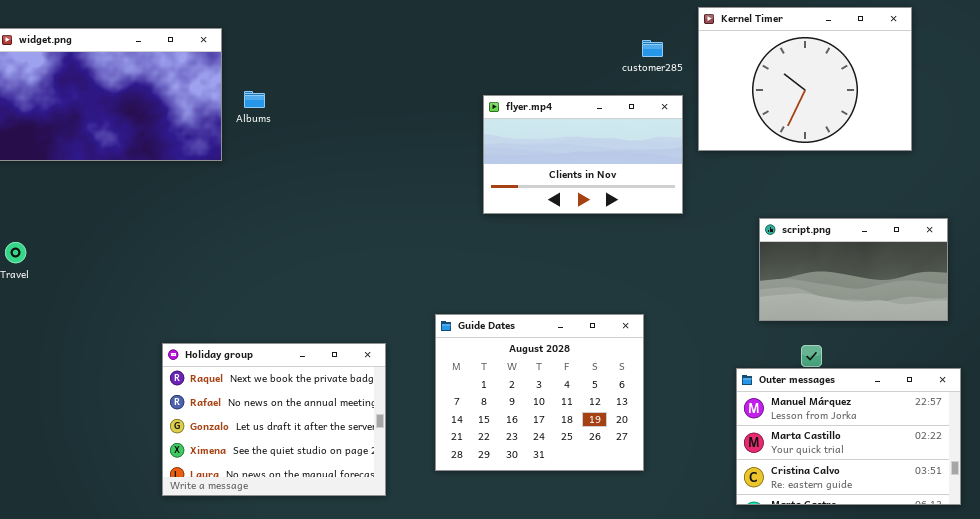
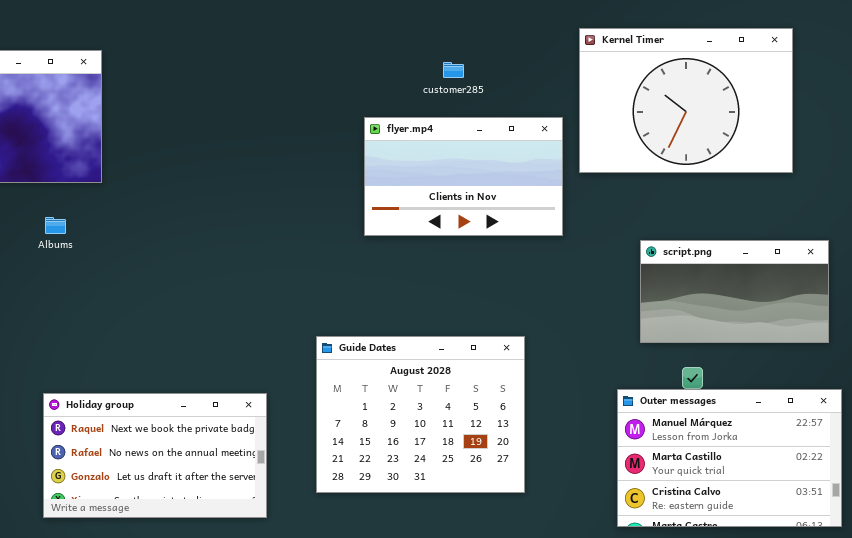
customer285: [642,40,663,57] -> [443,62,464,78], moved
Albums: [244,91,265,108] -> [45,217,66,234], moved
Holiday group: [162,343,386,496] -> [43,393,267,518], resized

